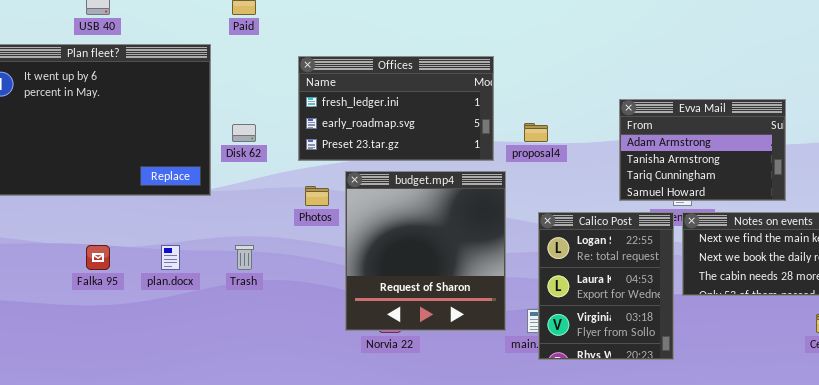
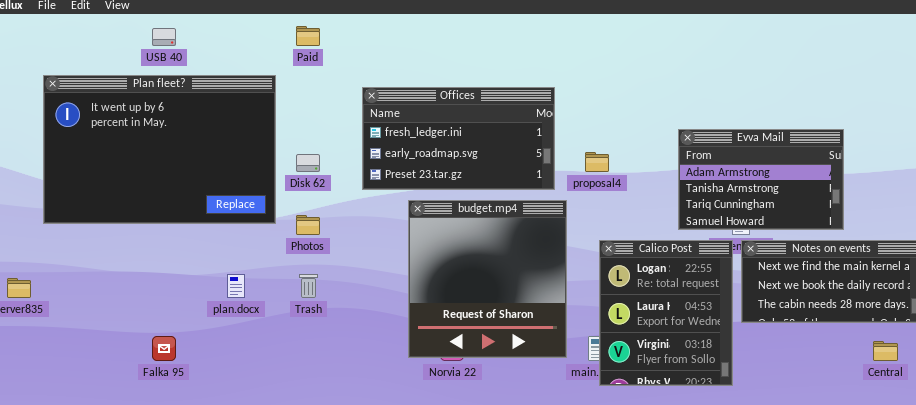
Photos: [305,186,329,206] -> [296,215,320,235], moved
Falka 95: [86,245,110,270] -> [152,336,176,361], moved

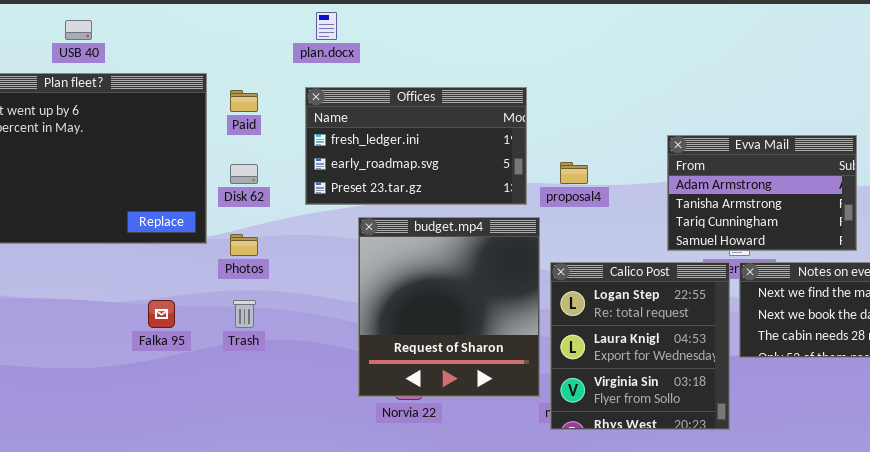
Paid: [296,26,320,46] -> [230,90,258,112], moved
Calico Post: [599,240,733,386] -> [550,262,730,430], resized
plan.docx: [227,274,245,298] -> [316,12,337,40], moved
Falka 95: [152,336,176,361] -> [148,300,175,328], moved

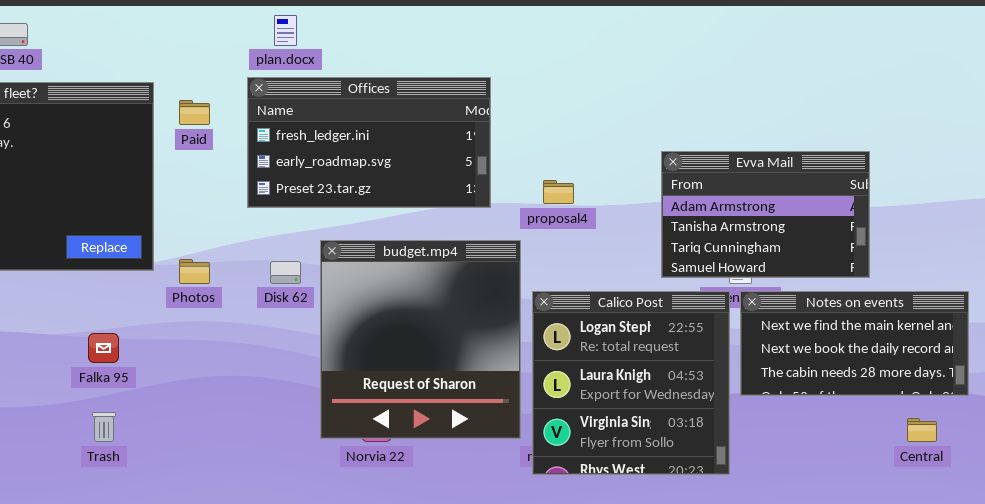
Offices: [305,87,527,205] -> [247,77,491,208], moved
Disk 62: [230,164,258,184] -> [270,261,301,284], moved
Trash: [233,300,256,328] -> [92,412,116,442], moved

